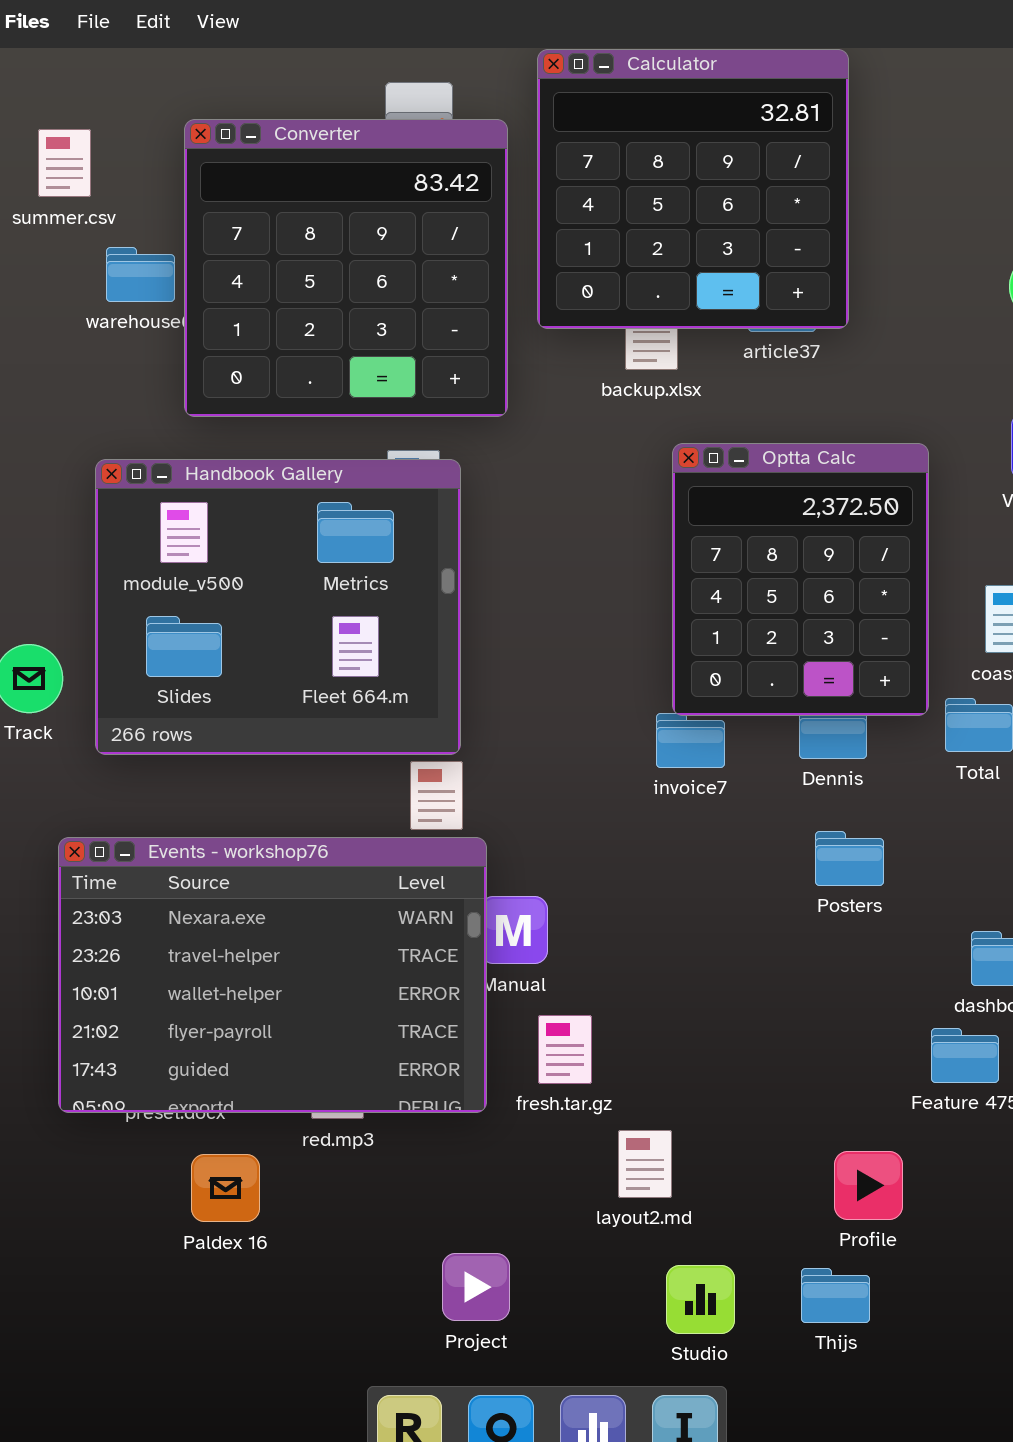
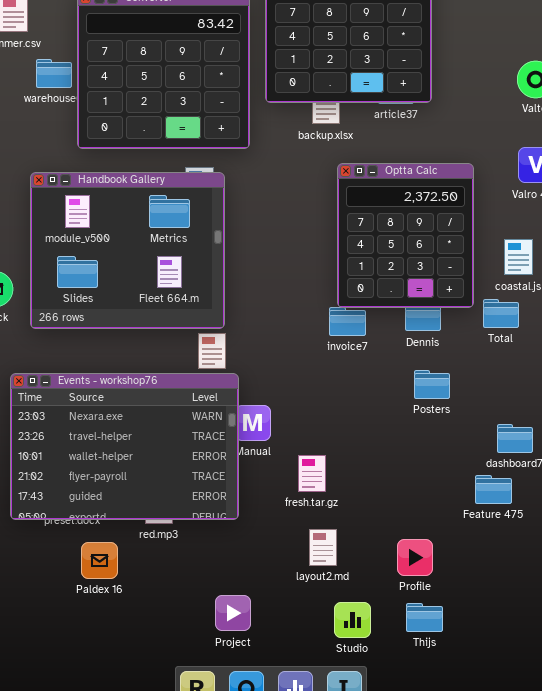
fresh.tar.gz: [538,1015,592,1084] -> [298,455,326,492], moved
Profile: [834,1151,903,1220] -> [397,539,433,576], moved

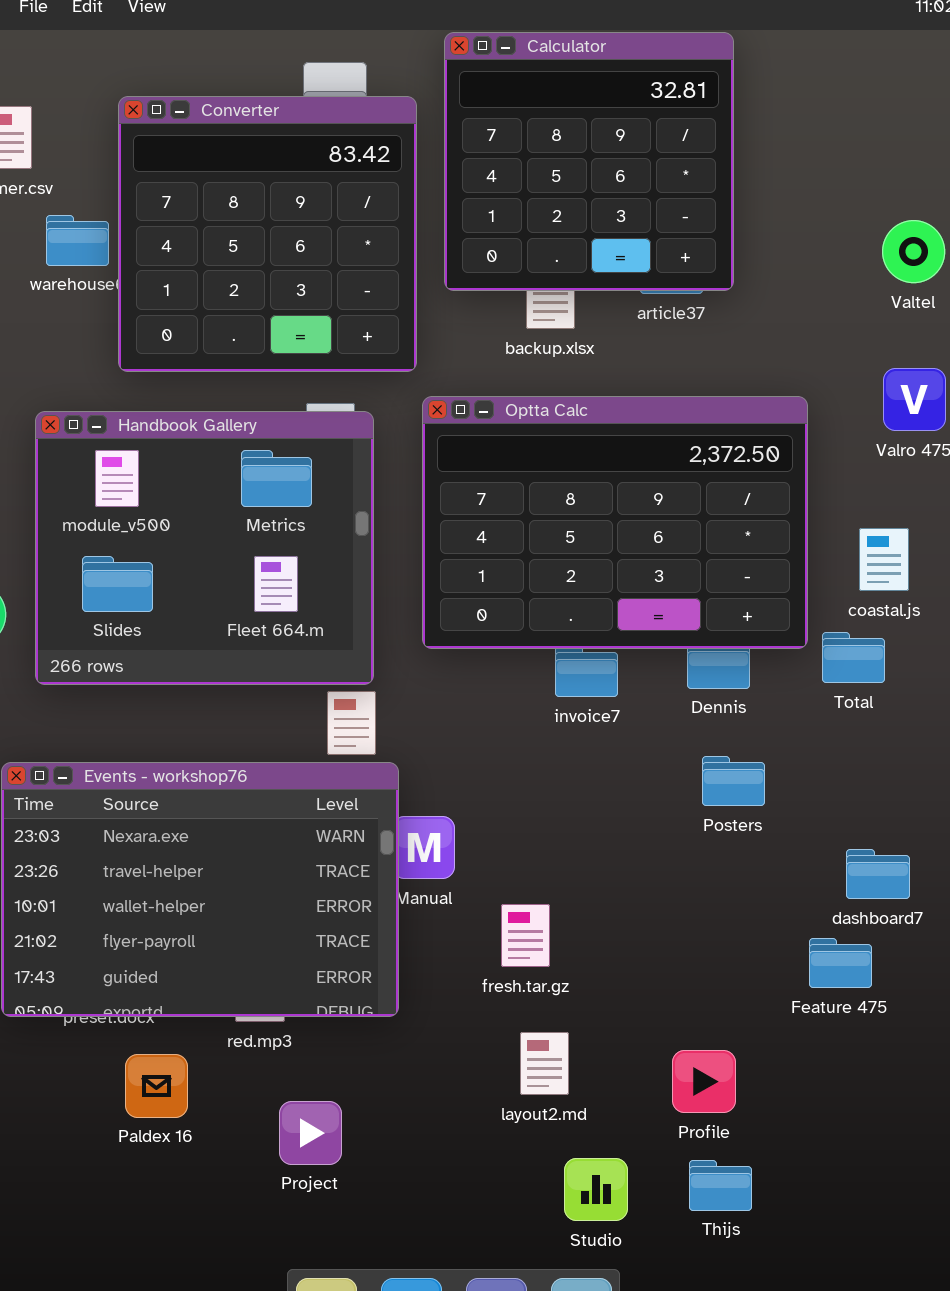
Optta Calc: [337,163,474,308] -> [422,396,808,649], resized
Project: [215,595,251,631] -> [279,1101,342,1165], moved

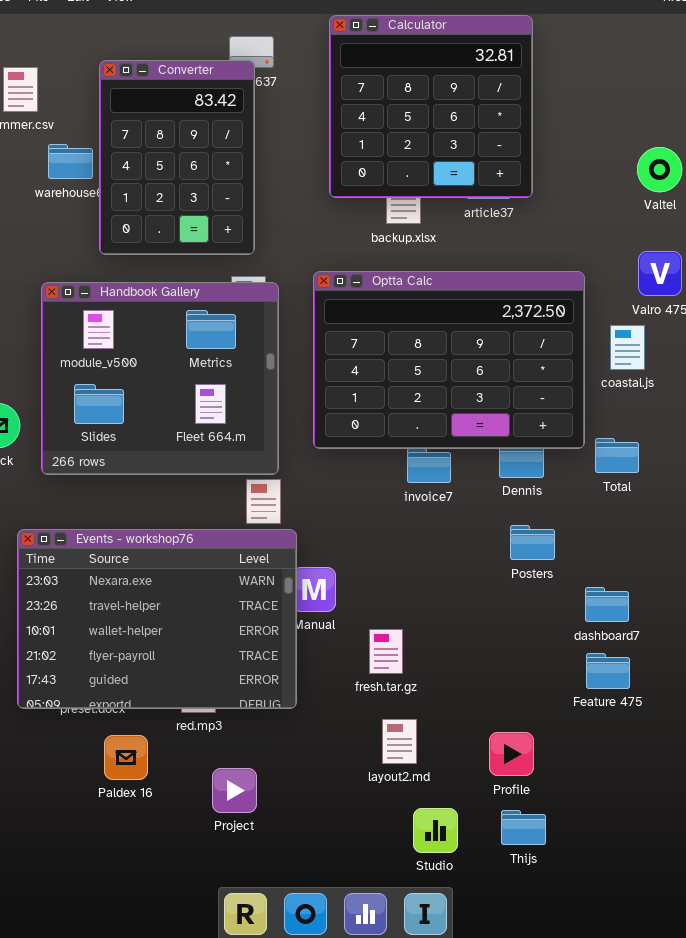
Converter: [118,96,417,372] -> [99,60,255,255], resized
coastal.js: [859,528,909,591] -> [610,325,645,370], moved
dashboard7: [846,849,910,899] -> [585,587,629,622], moved

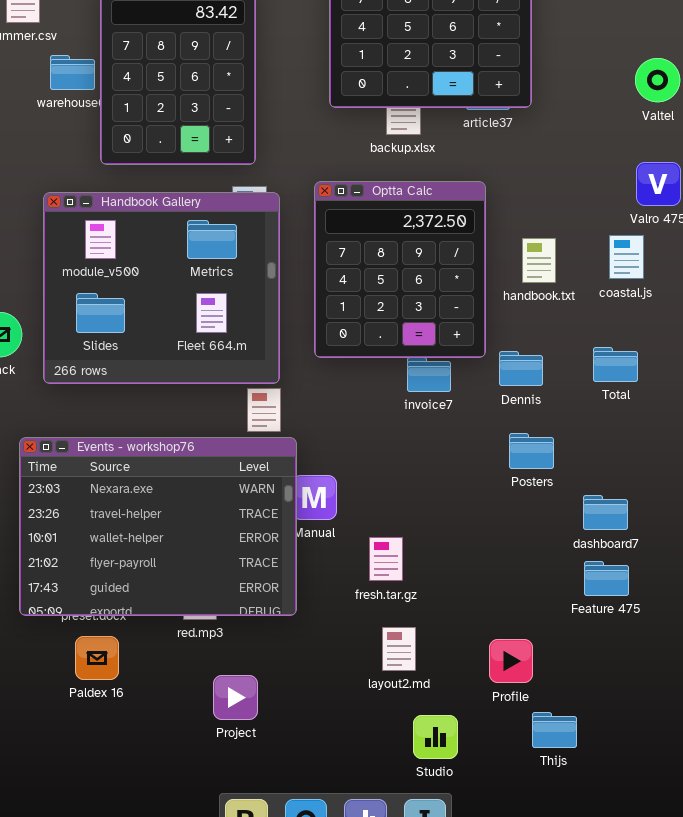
Optta Calc: [313,271,585,449] -> [314,181,486,358], resized
Paldex 16: [104,735,148,780] -> [75,636,119,680], moved
Thijs: [501,810,546,845] -> [532,712,577,748], moved

